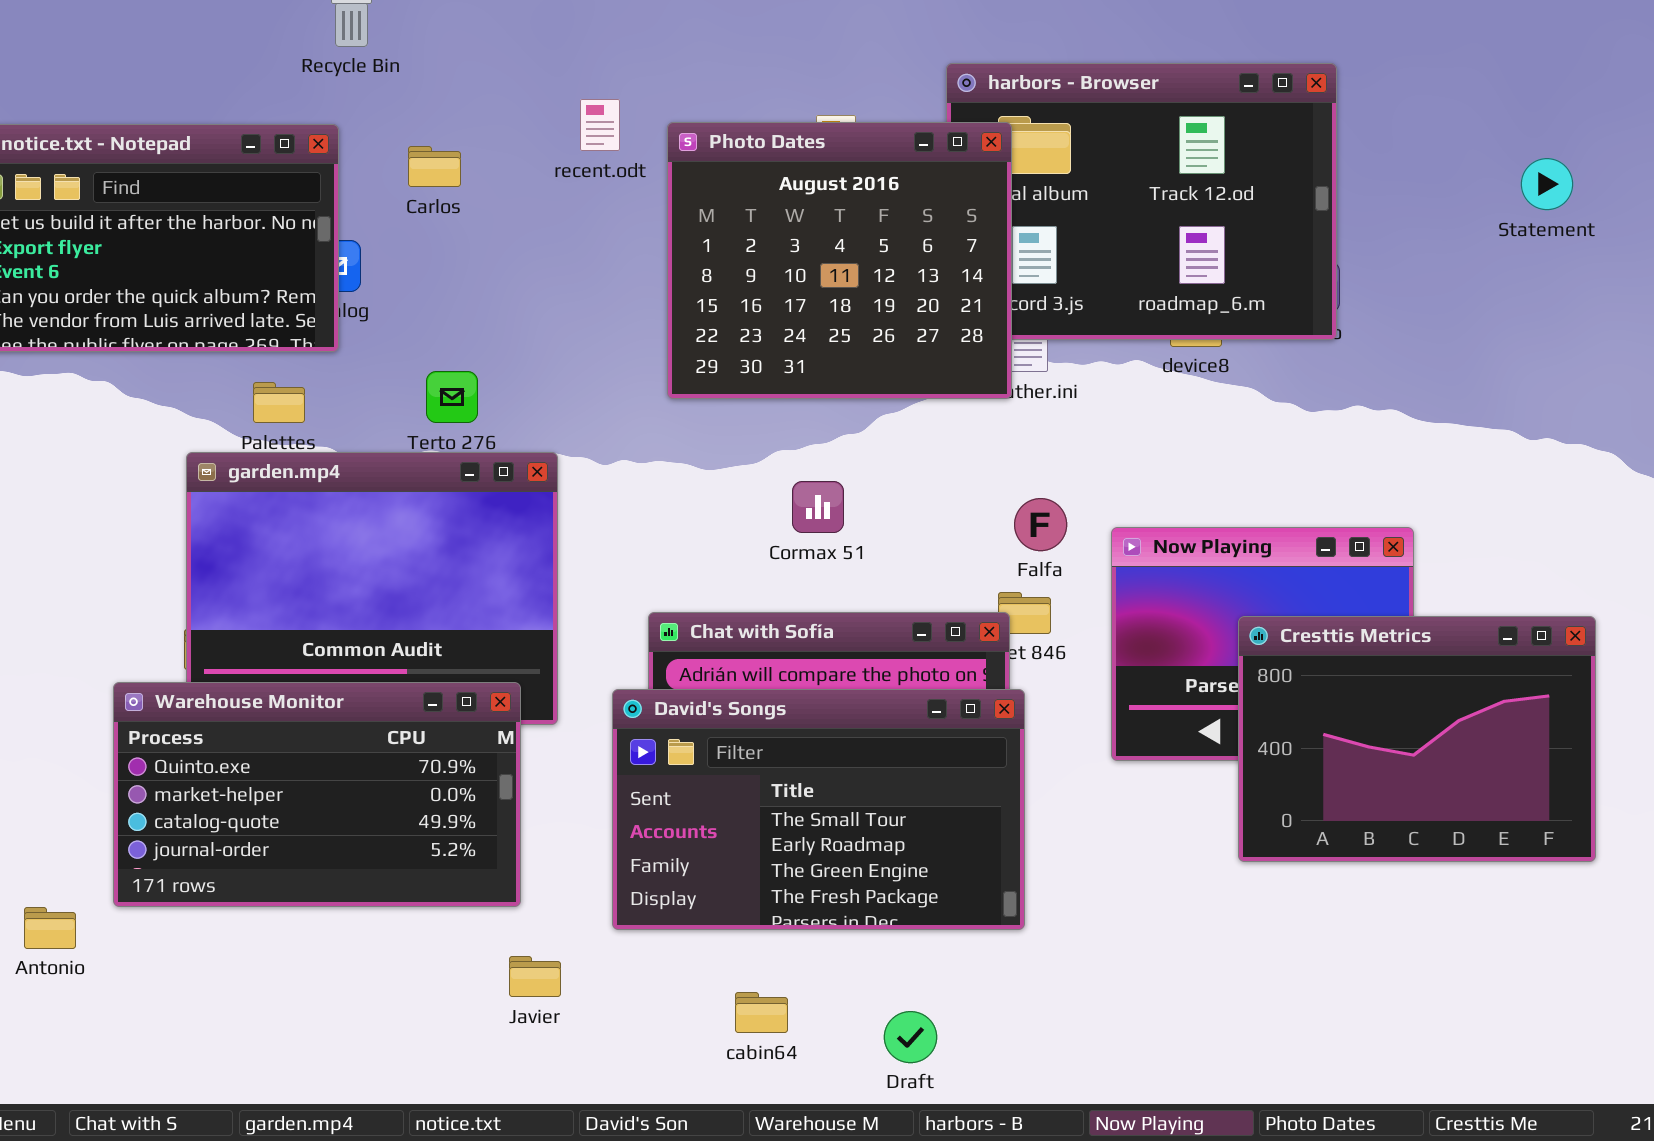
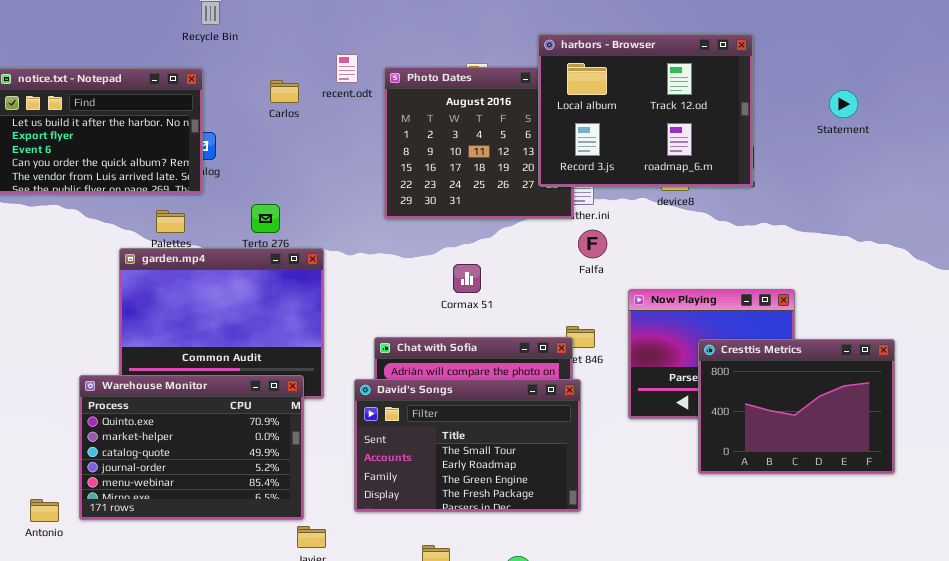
harbors - Browser: [946,63,1337,340] -> [538,34,753,187], raised
Carlos: [408,146,461,187] -> [270,80,299,103], moved
Statement: [1521,158,1573,210] -> [829,90,858,118], moved
Falfa: [1014,498,1067,551] -> [578,230,607,258], moved
Warehouse Monitor: [113,682,521,907] -> [79,375,304,520], resized

